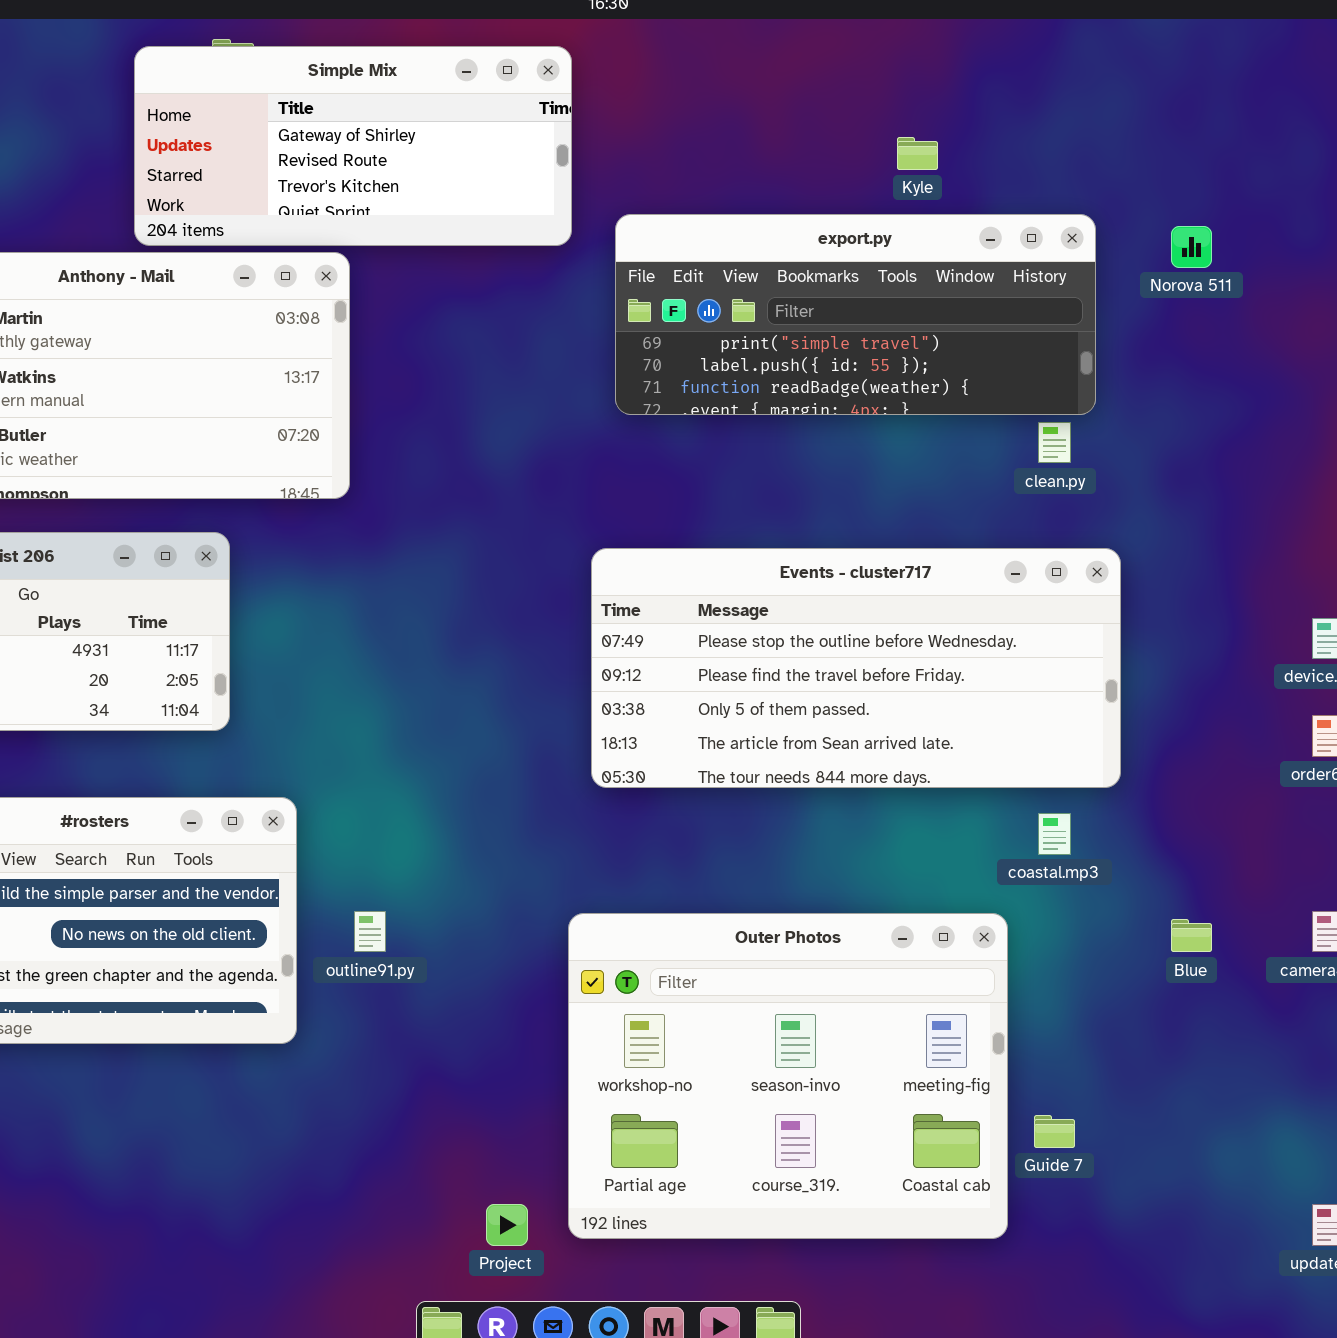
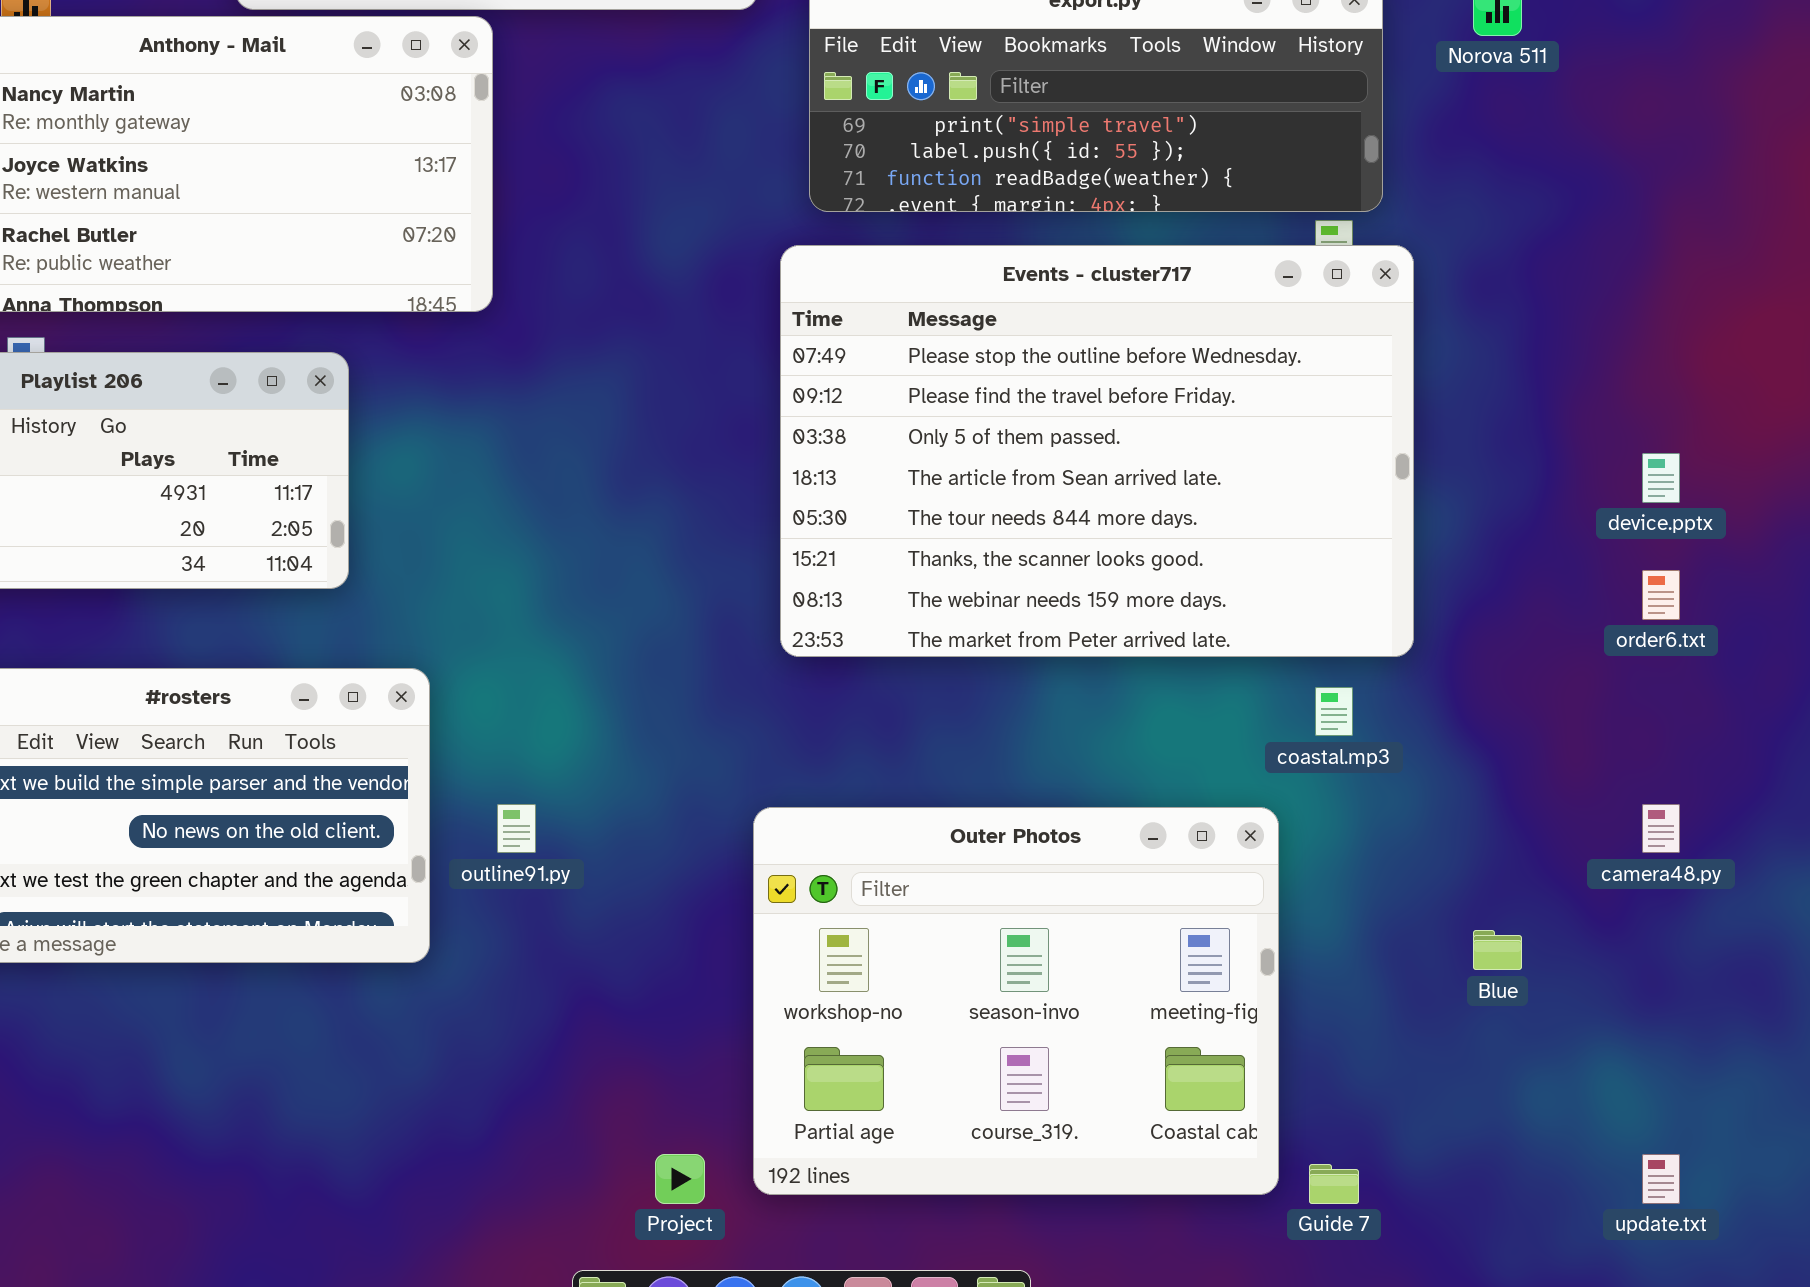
Events - cluster717: [591,548,1121,788] -> [780,245,1414,657], resized
Blue: [1171,919,1212,952] -> [1473,930,1522,970], moved
Guide 7: [1034,1115,1075,1148] -> [1309,1164,1359,1204], moved

